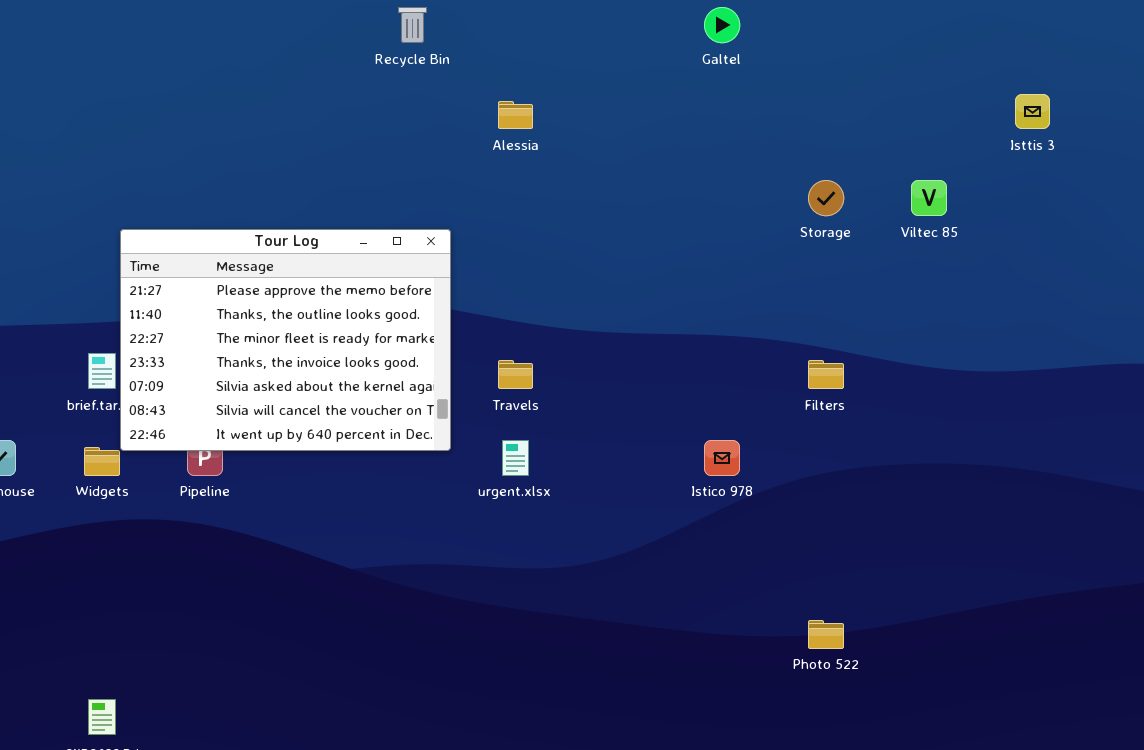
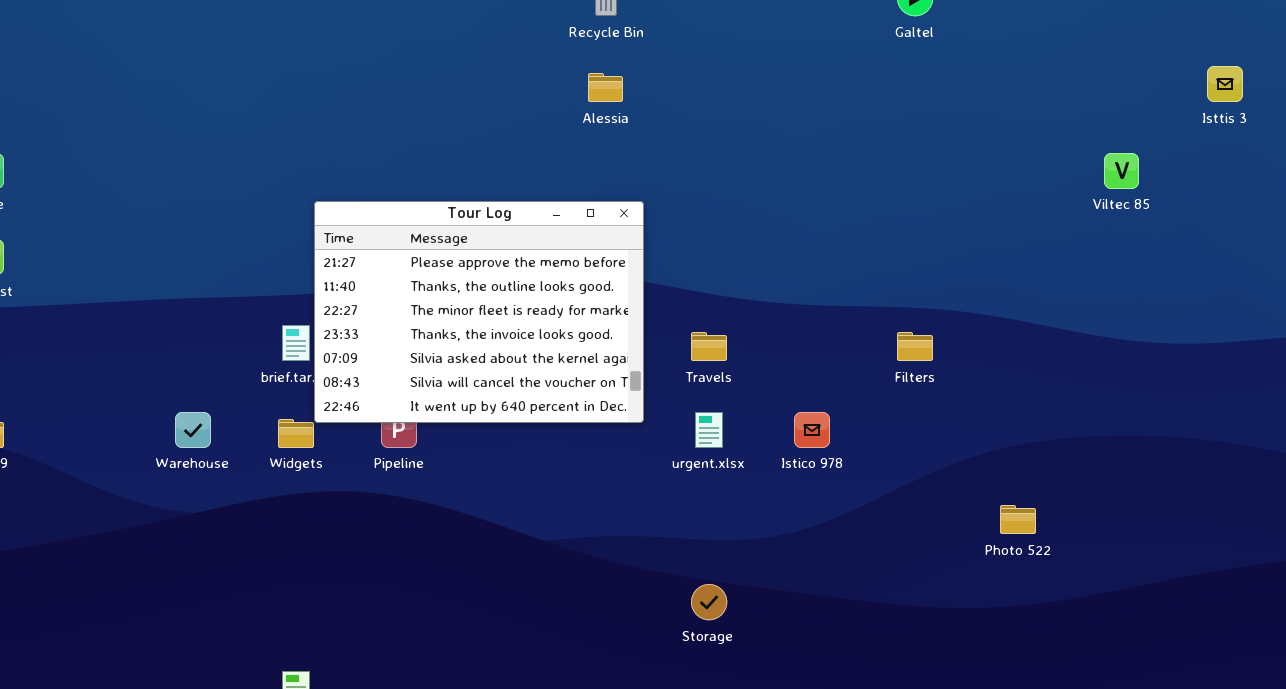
Alessia: [498,101,533,129] -> [588,73,623,102], moved
Storage: [808,180,844,216] -> [691,584,727,620], moved
Filters: [808,360,844,389] -> [897,332,933,361], moved
Istico 978: [704,440,740,476] -> [794,412,830,448], moved
Photo 522: [808,620,844,649] -> [1000,505,1036,534], moved

